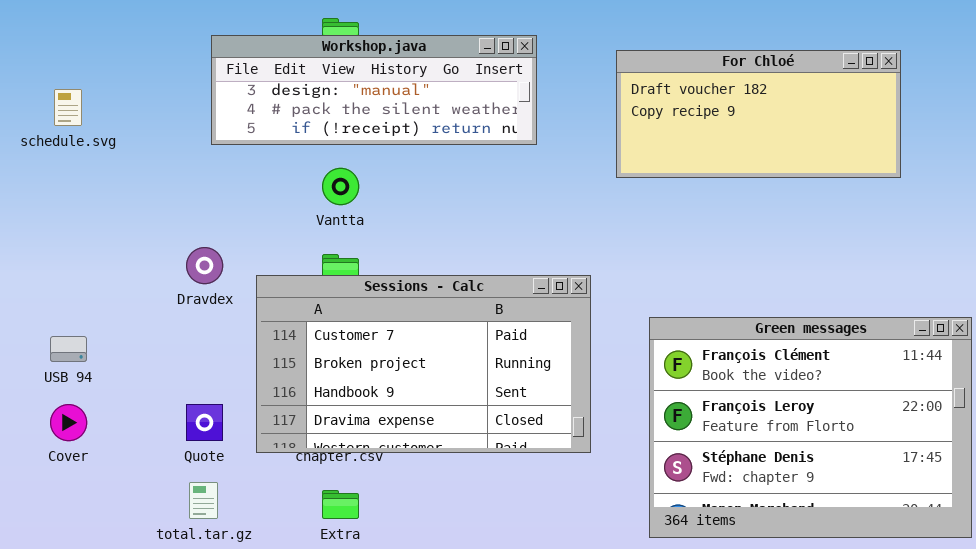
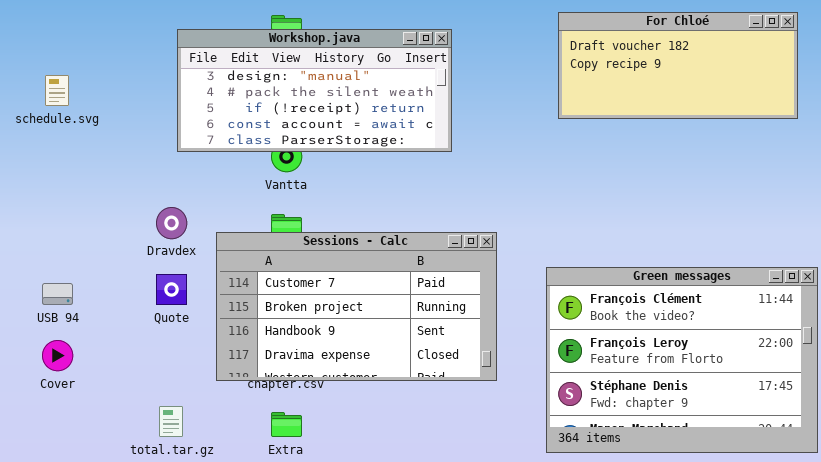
Workshop.java: [211,35,537,145] -> [177,29,452,152], resized
For Chloé: [616,50,901,178] -> [558,12,798,119], moved
Quote: [186,404,223,441] -> [156,274,187,305], moved

